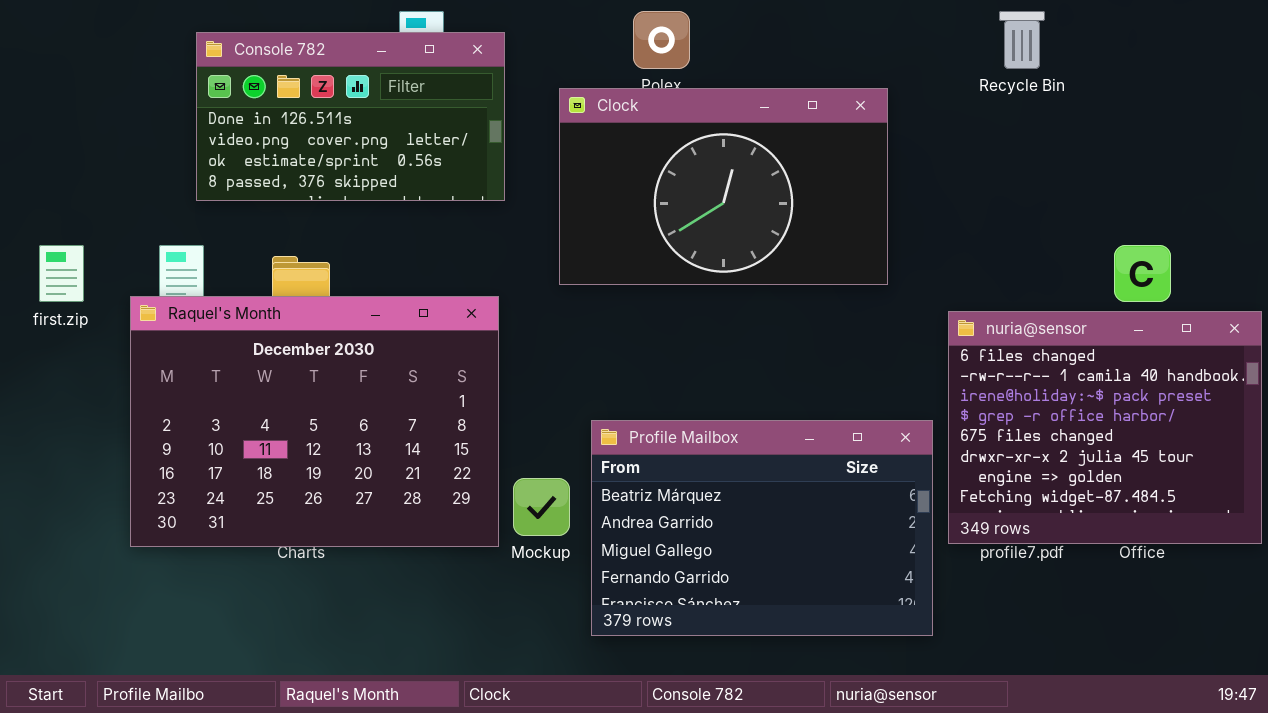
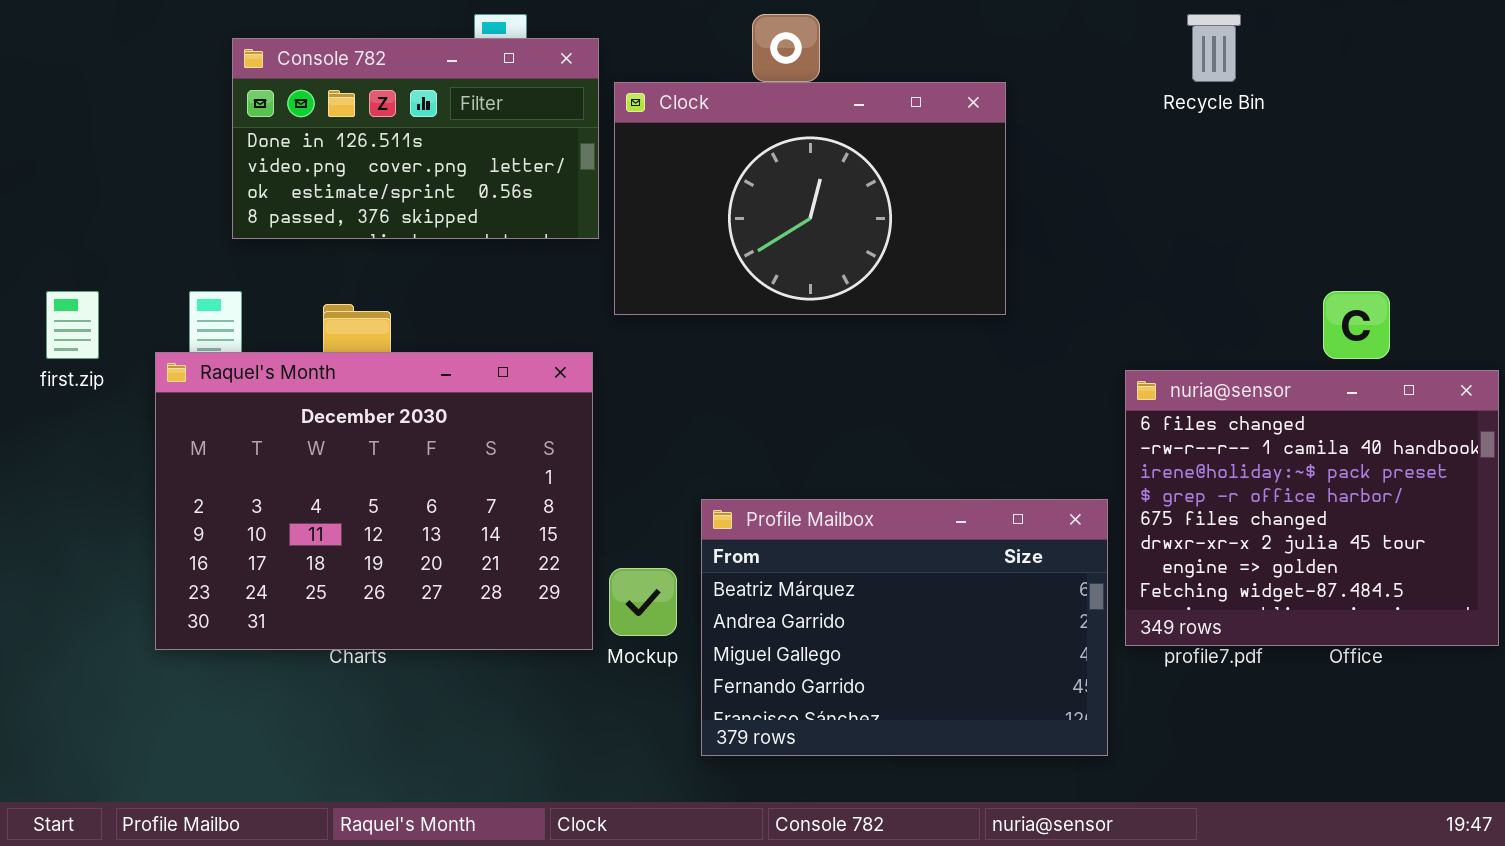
Clock: [559,88,888,285] -> [614,82,1006,315], moved

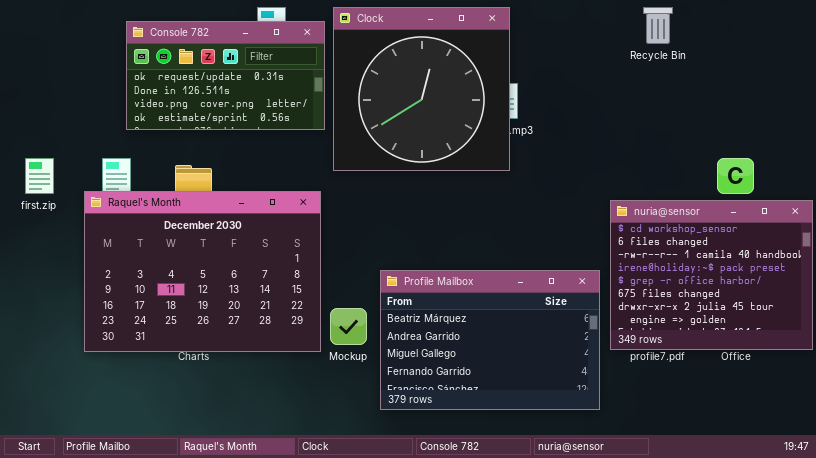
Console 782: [232,38,599,239] -> [126,21,325,130], scrolled up 1 row
Clock: [614,82,1006,315] -> [333,7,510,171], resized
nuria@sensor: [1125,370,1499,646] -> [610,200,813,350], scrolled up 1 row

